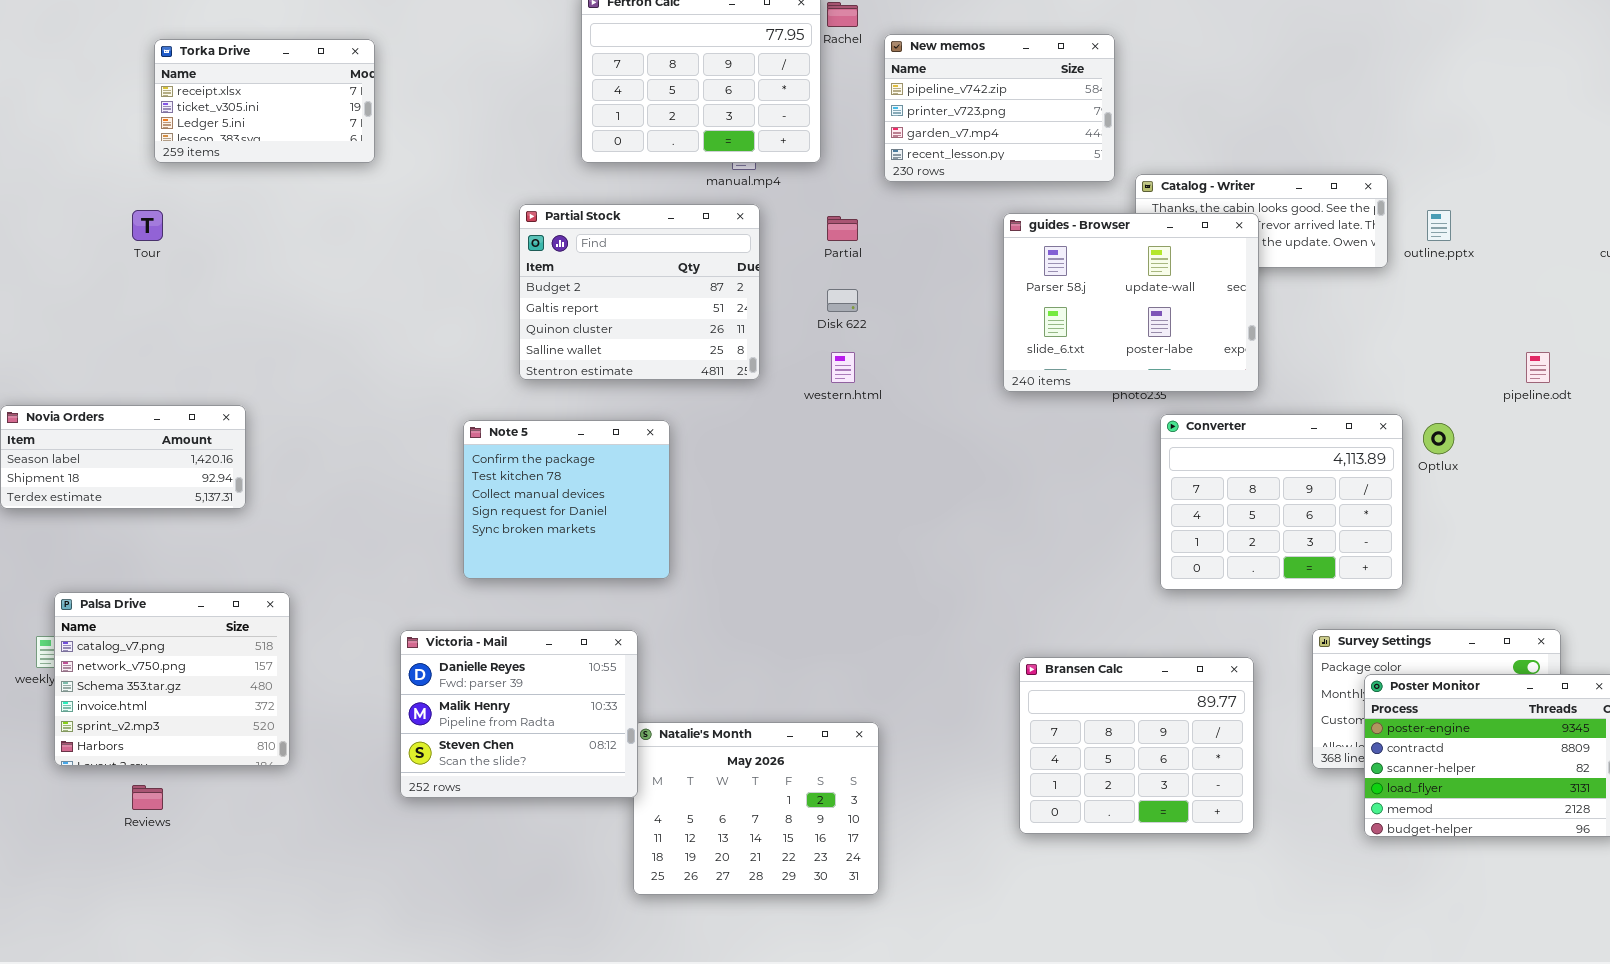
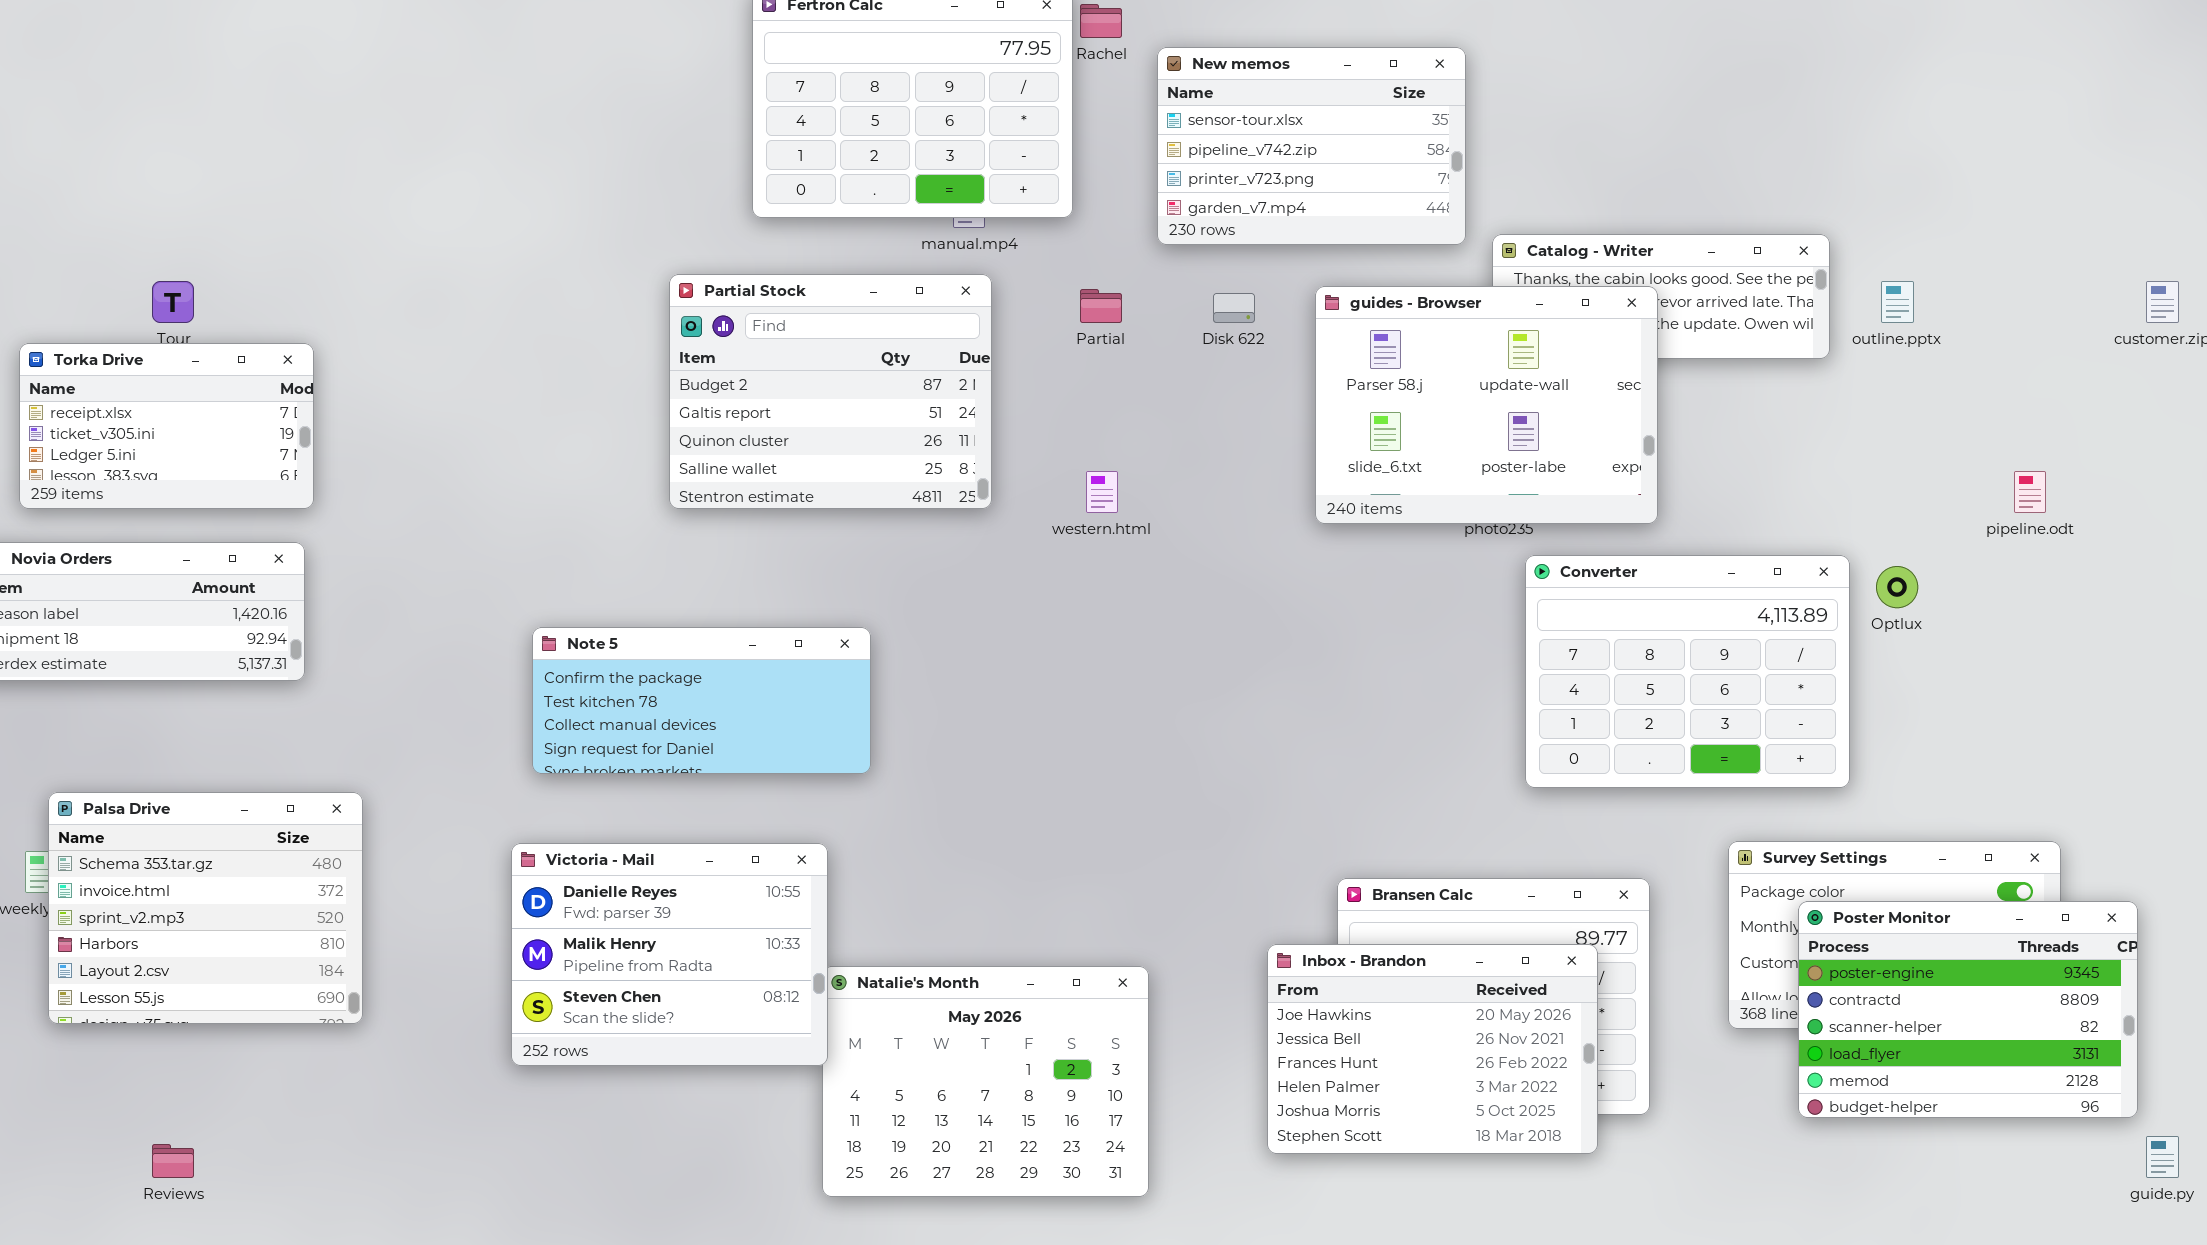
New memos: [884,34,1115,182] -> [1157,47,1466,245], scrolled up 1 row
Torka Drive: [154,39,375,163] -> [19,343,314,509], moved
Disk 622: [827,289,858,312] -> [1213,293,1255,323], moved
Note 5: [463,420,670,579] -> [532,627,871,774], resized
Palsa Drive: [54,592,290,766] -> [48,792,363,1024], scrolled down 2 rows
Inbox - Brandon: none -> [1267,944,1598,1154], opened
Reviews: [132,785,163,810] -> [152,1144,194,1178], moved

